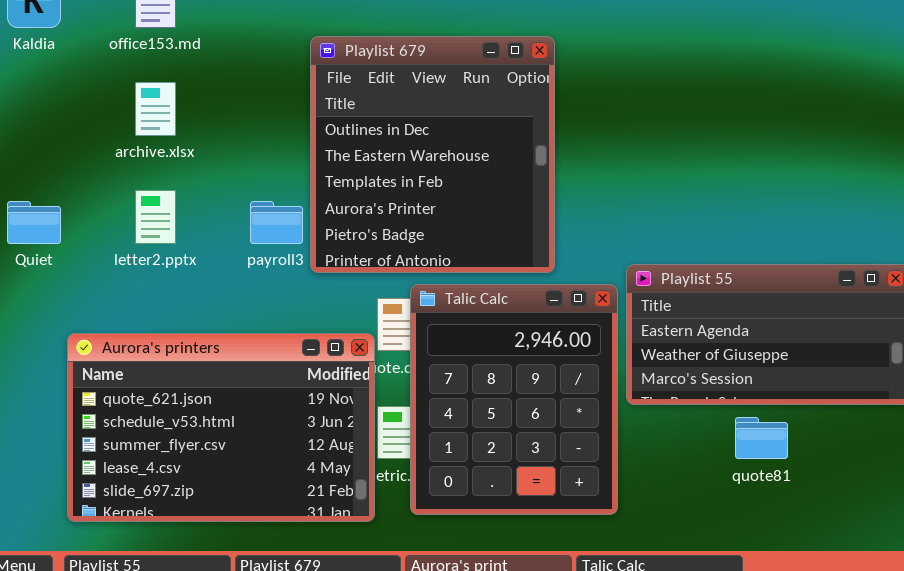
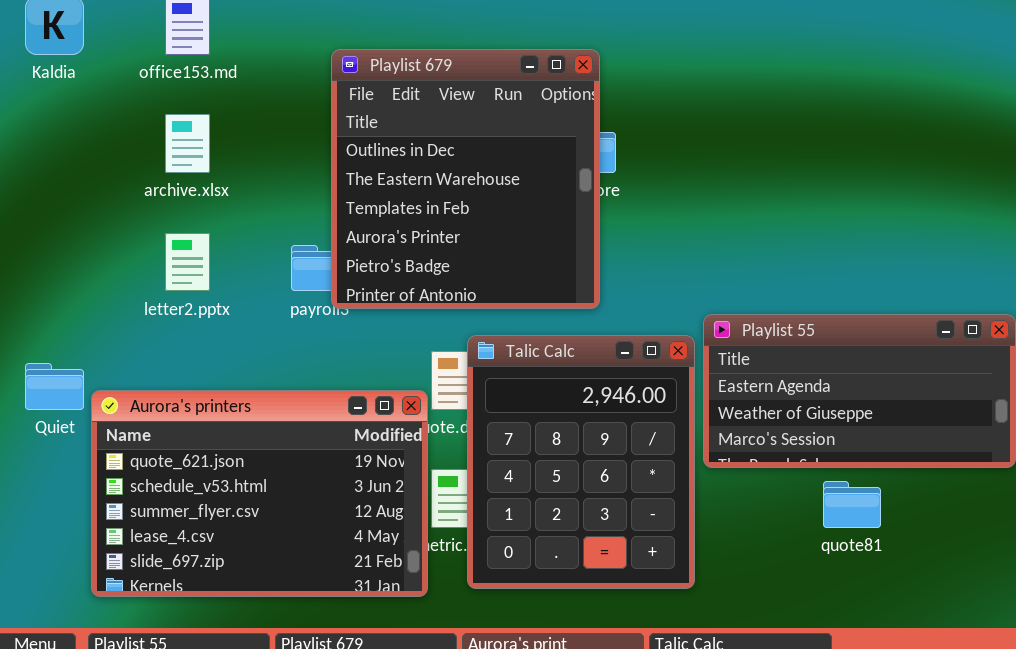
Playlist 679: [310,36,555,273] -> [331,49,600,309], moved
Quiet: [7,201,61,244] -> [25,363,84,410], moved

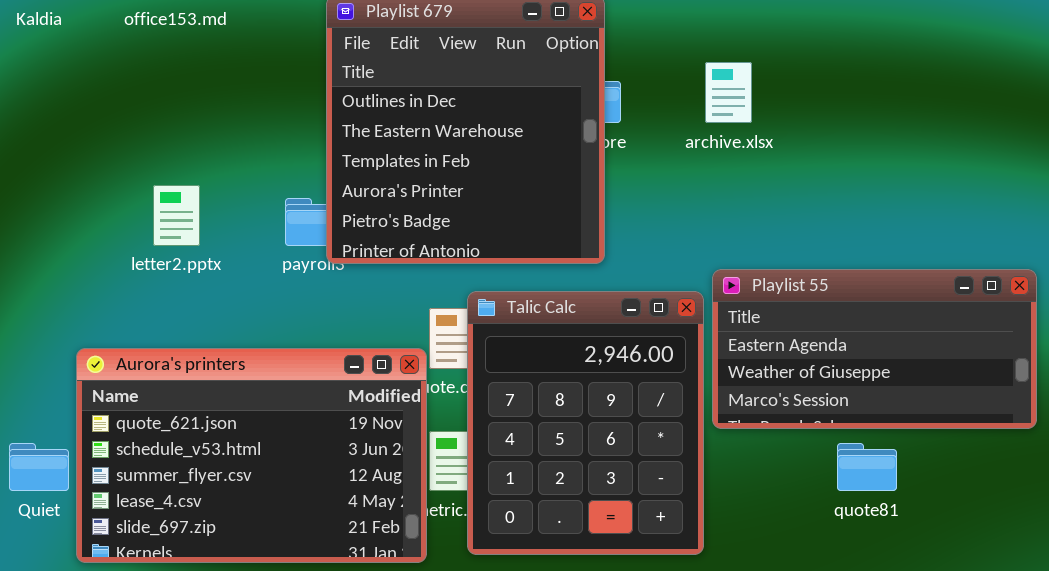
archive.xlsx: [165,114,210,173] -> [705,62,752,123], moved
Quiet: [25,363,84,410] -> [9,443,69,491], moved

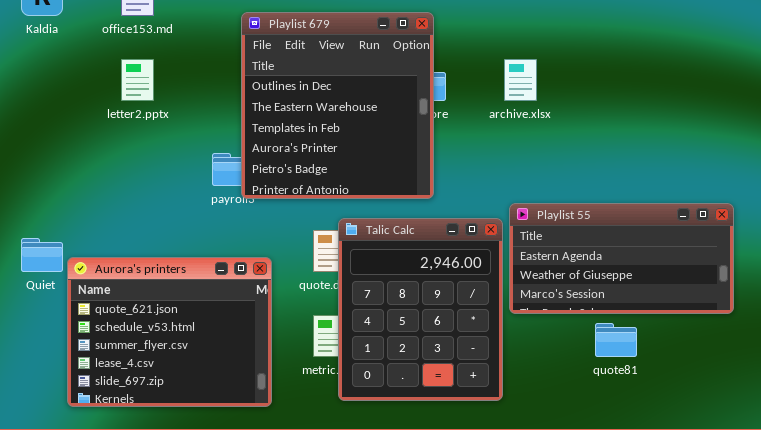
letter2.pptx: [153,185,200,246] -> [121,59,154,101], moved
Aurora's printers: [76,348,427,563] -> [67,257,272,407], resized
Quiet: [9,443,69,491] -> [21,238,63,272], moved

